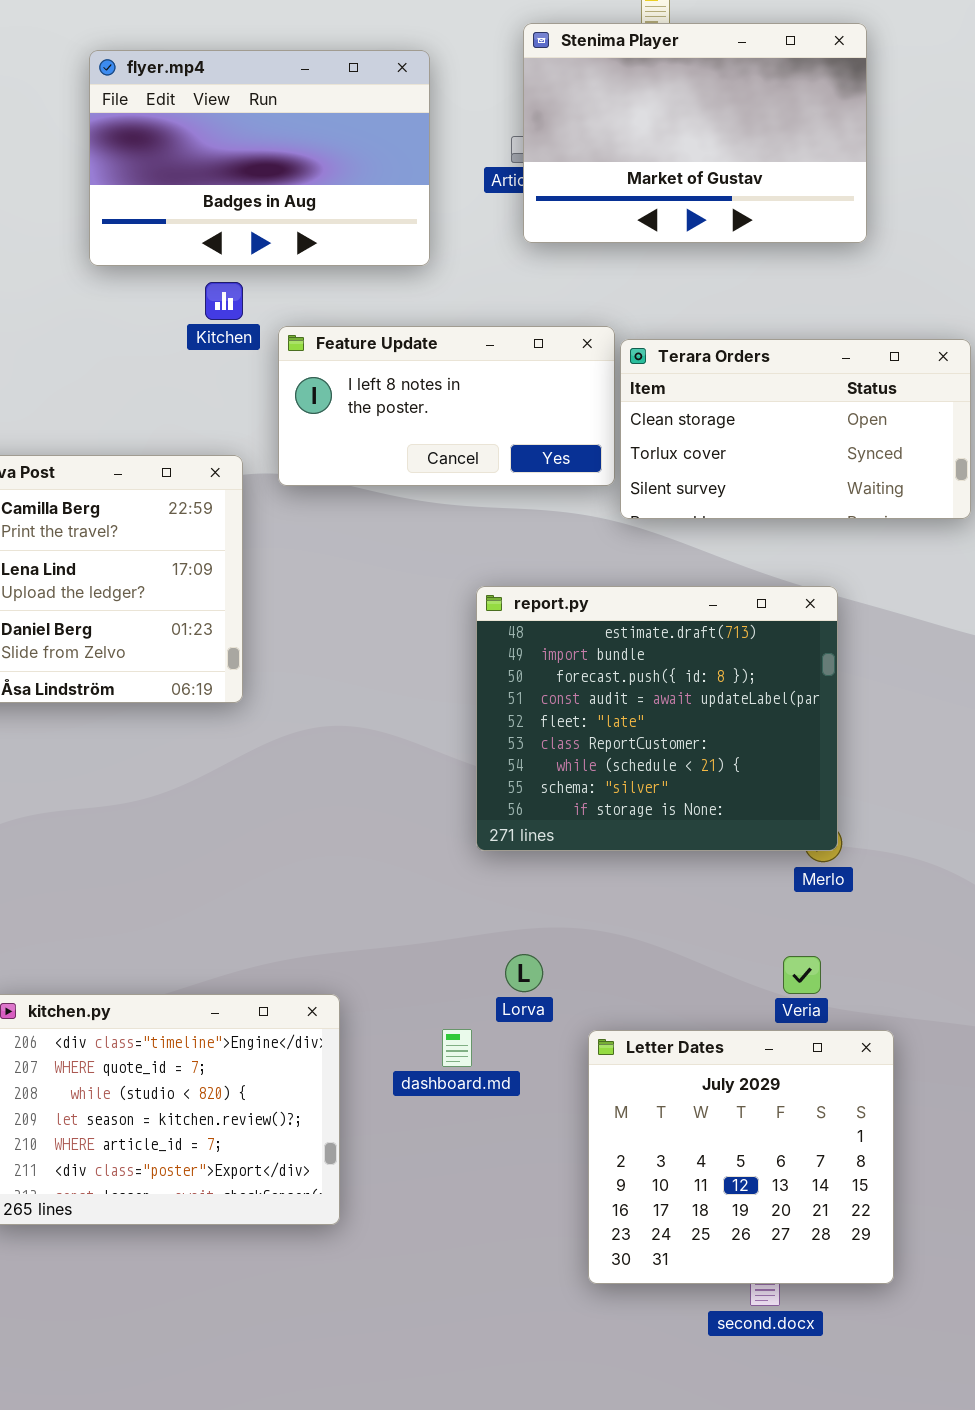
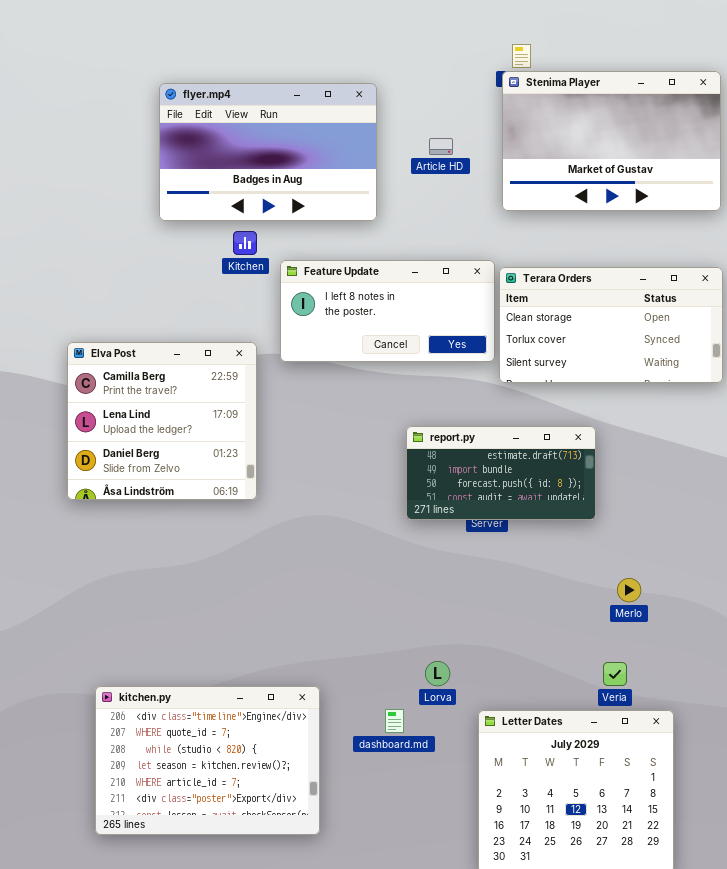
Stenima Player: [523,23,867,243] -> [502,71,721,211], moved
report.py: [476,586,838,851] -> [406,426,596,520], resized

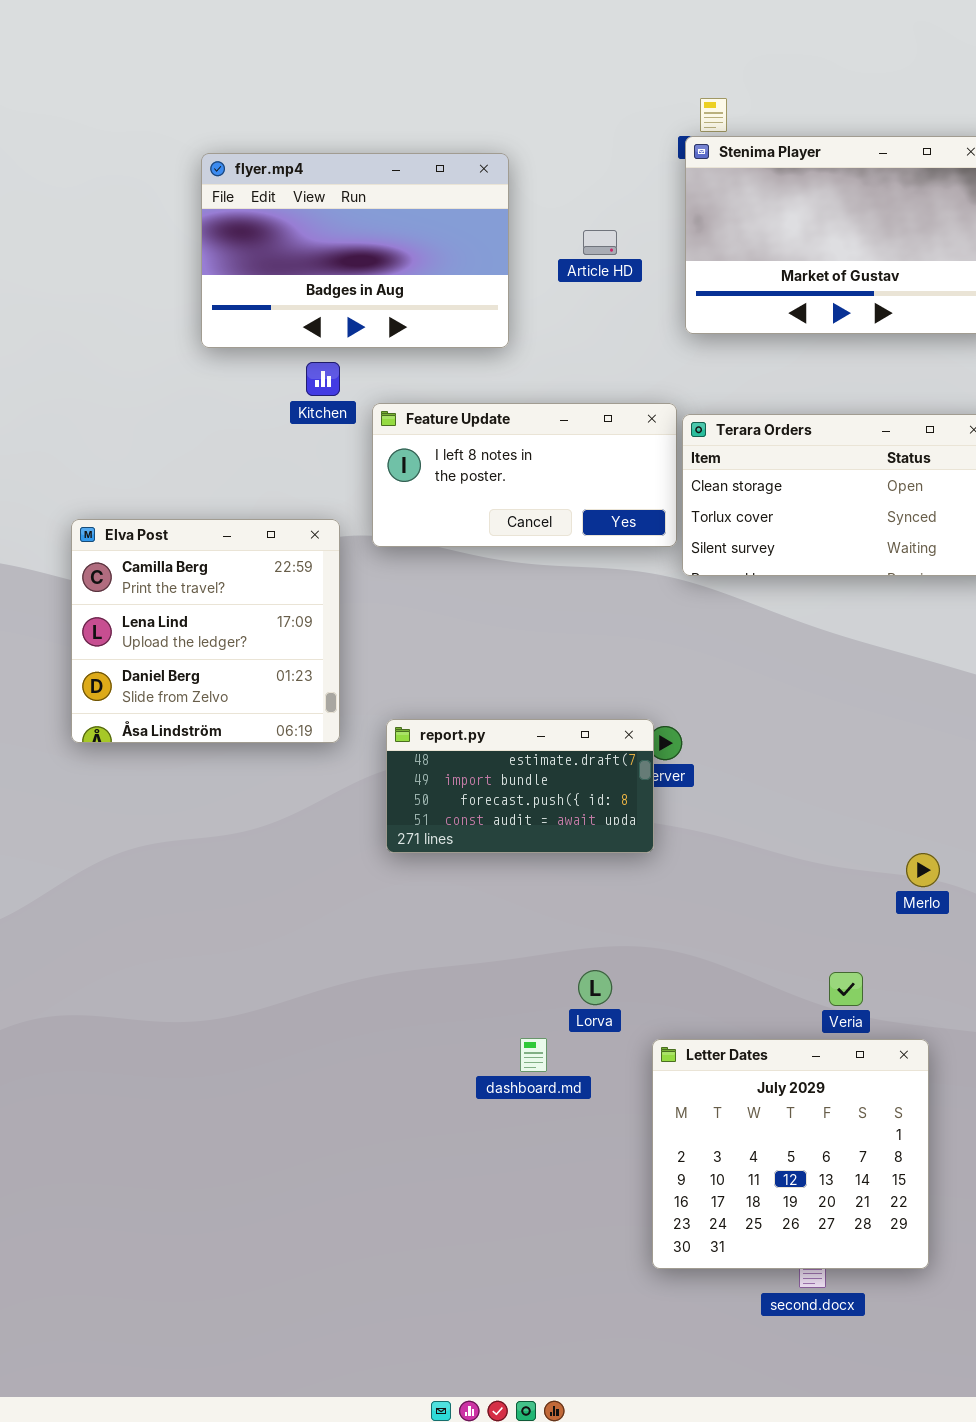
report.py: [406,426,596,520] -> [386,719,654,853], moved
Merlo: [617,578,641,602] -> [906,853,940,887], moved
kitchen.py: [95,686,320,835] -> none, closed

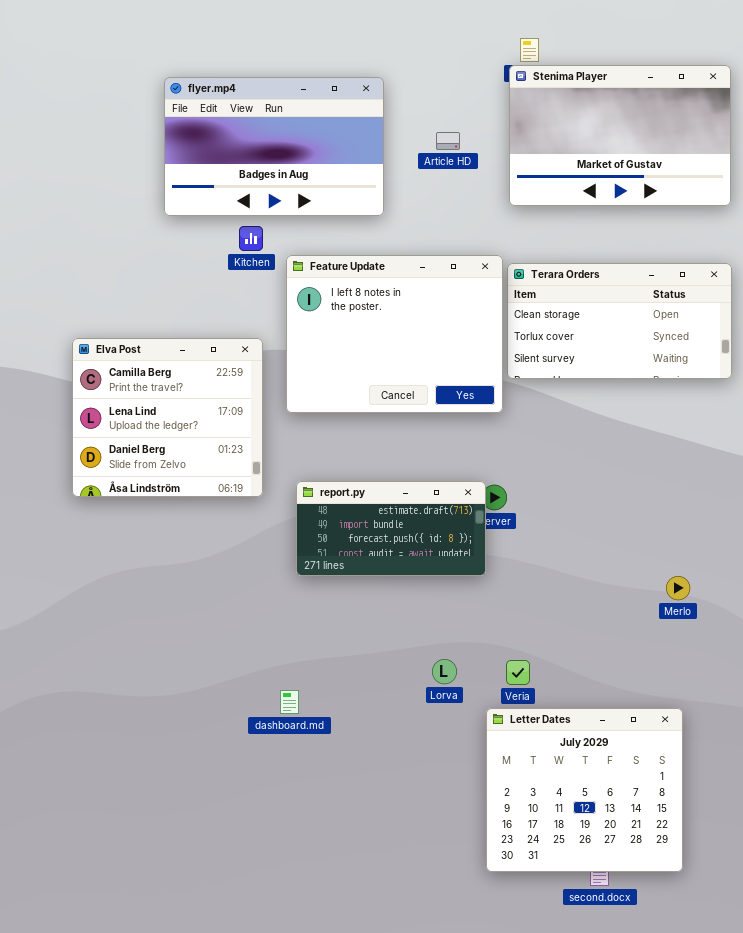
Feature Update: [372,403,677,547] -> [286,255,503,413], resized
Veria: [829,972,863,1006] -> [506,660,530,685], moved
dashboard.md: [520,1038,547,1072] -> [280,690,299,714], moved

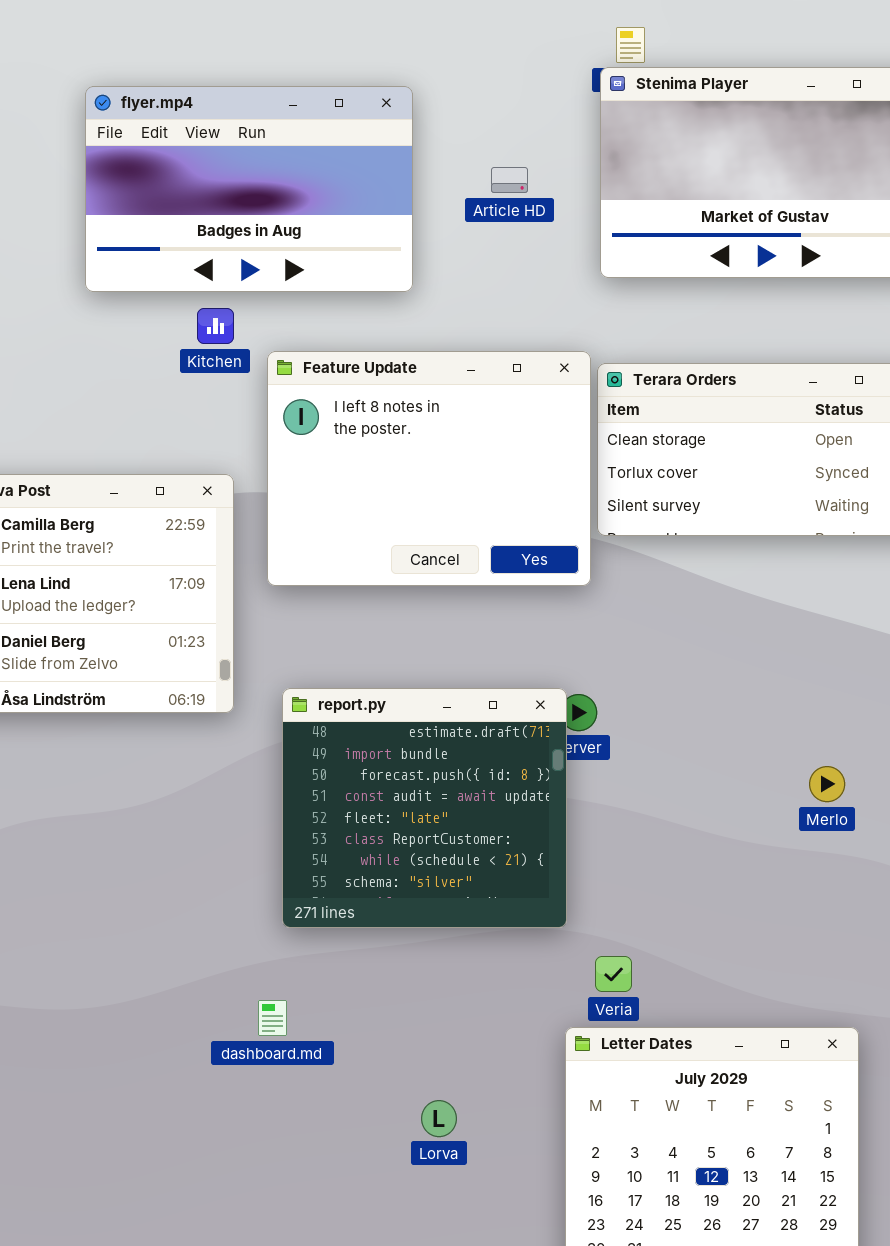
report.py: [296,481,486,576] -> [282,688,567,928], resized
Merlo: [666,576,690,600] -> [809,766,845,802], moved
Lorva: [432,659,457,684] -> [421,1100,457,1137], moved

